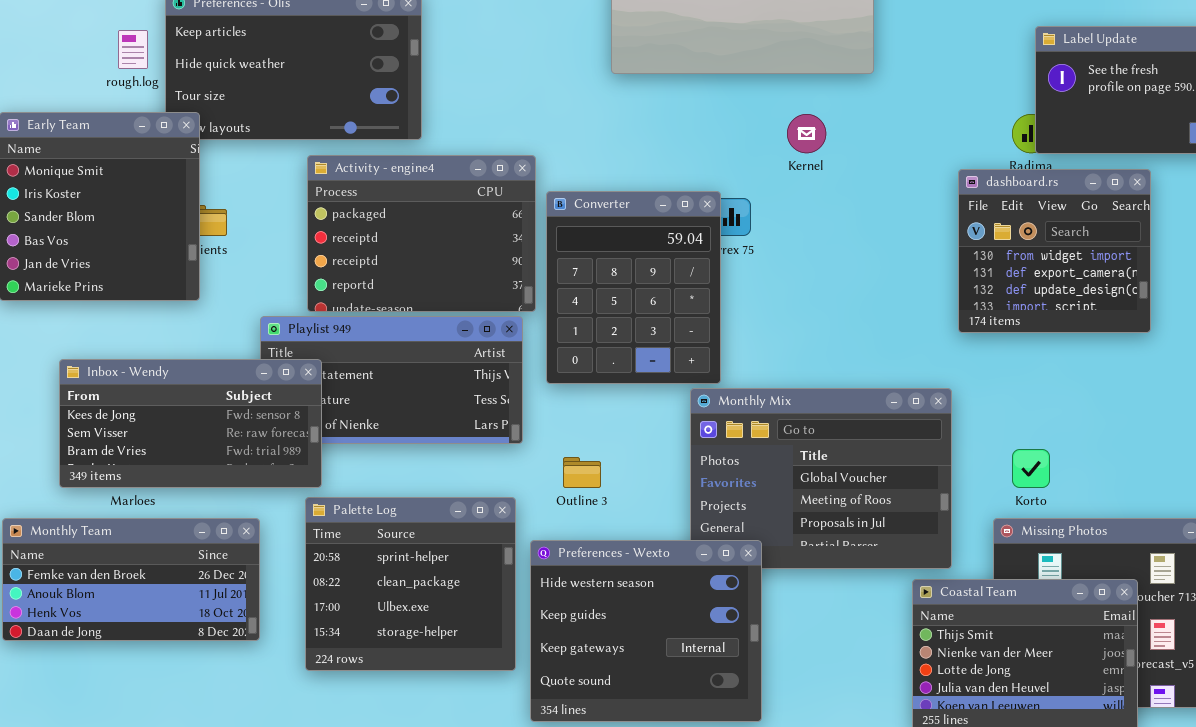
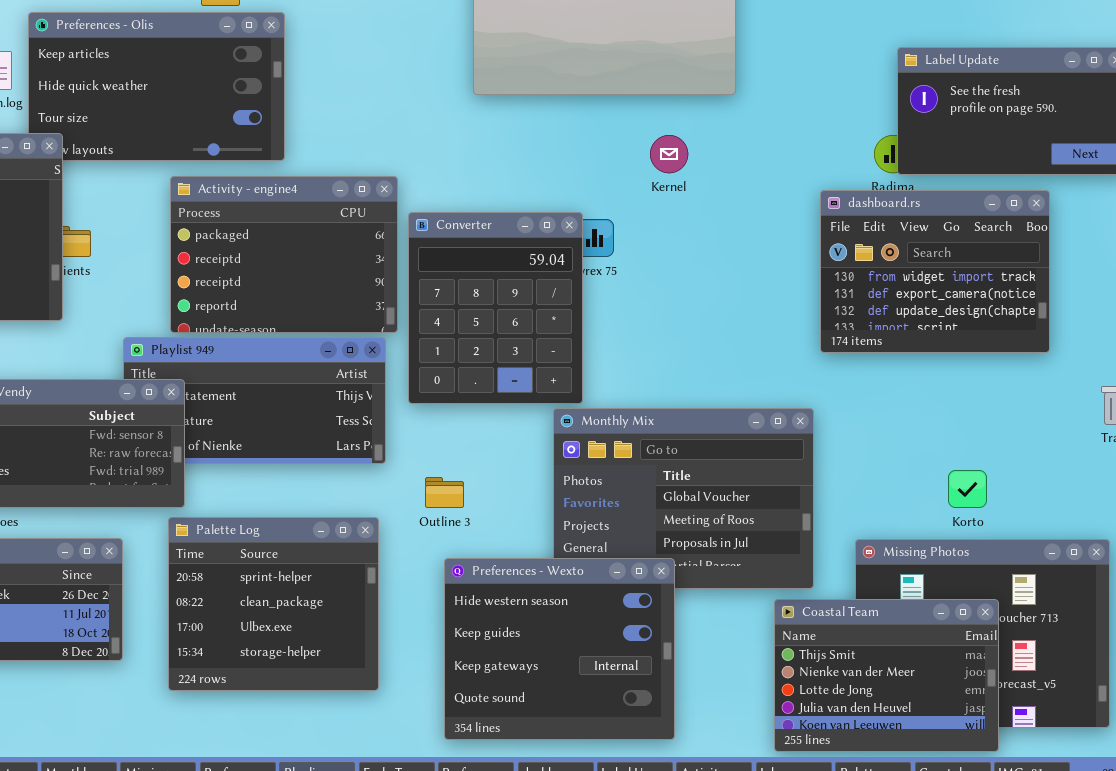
dashboard.rs: [958,169,1151,333] -> [820,190,1050,353], resized
Korto: [1012,449,1050,488] -> [948,470,987,508], moved
Preferences - Wexto: [530,540,762,722] -> [444,558,675,740], moved

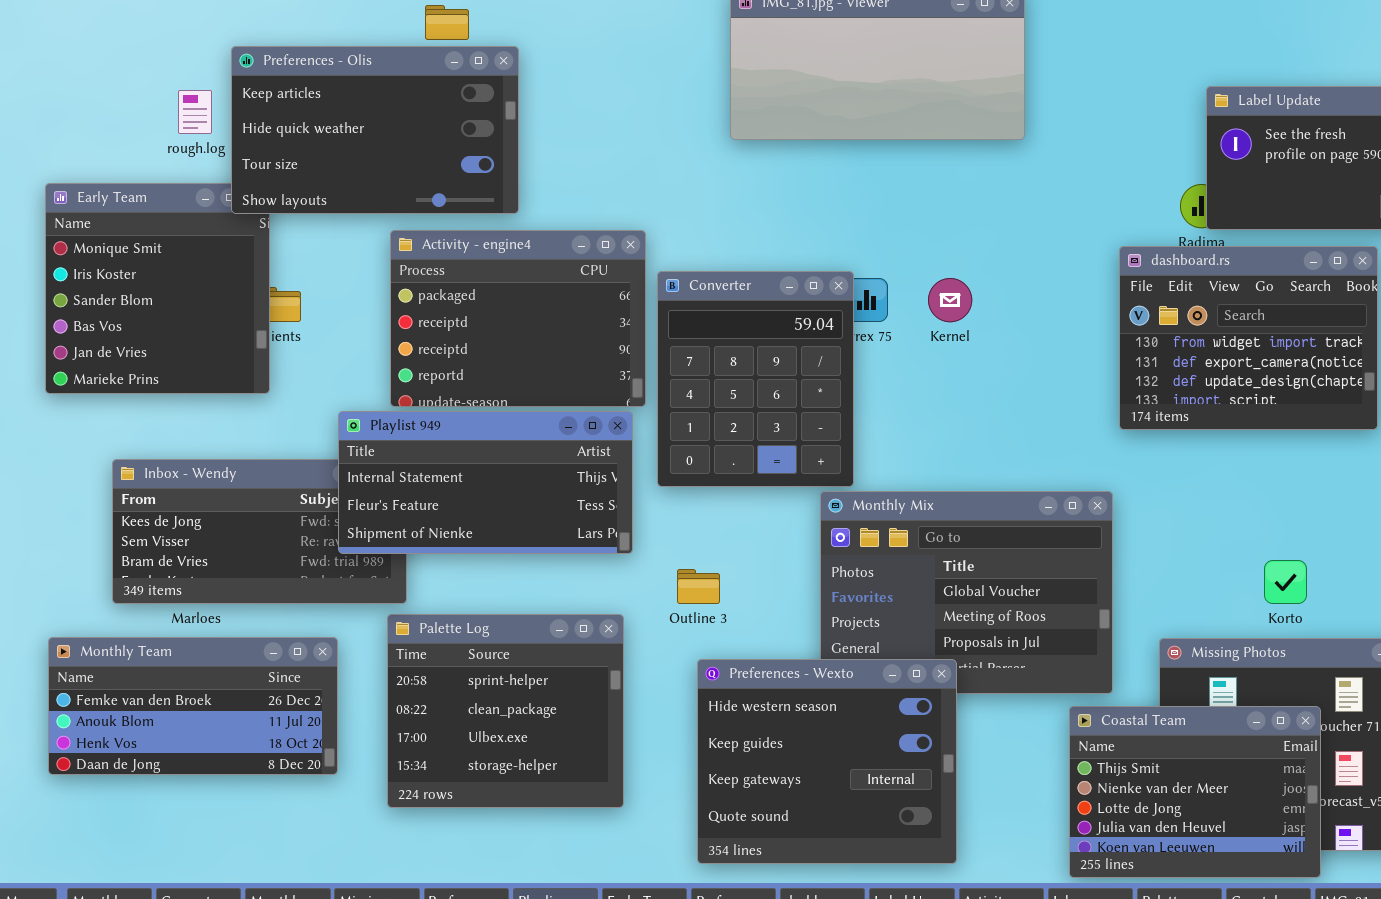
Preferences - Olis: [28,12,285,161] -> [231,46,519,214], raised
Kernel: [650,135,688,173] -> [928,278,972,322], moved
Playlist 949: [123,337,386,464] -> [338,411,633,554], raised

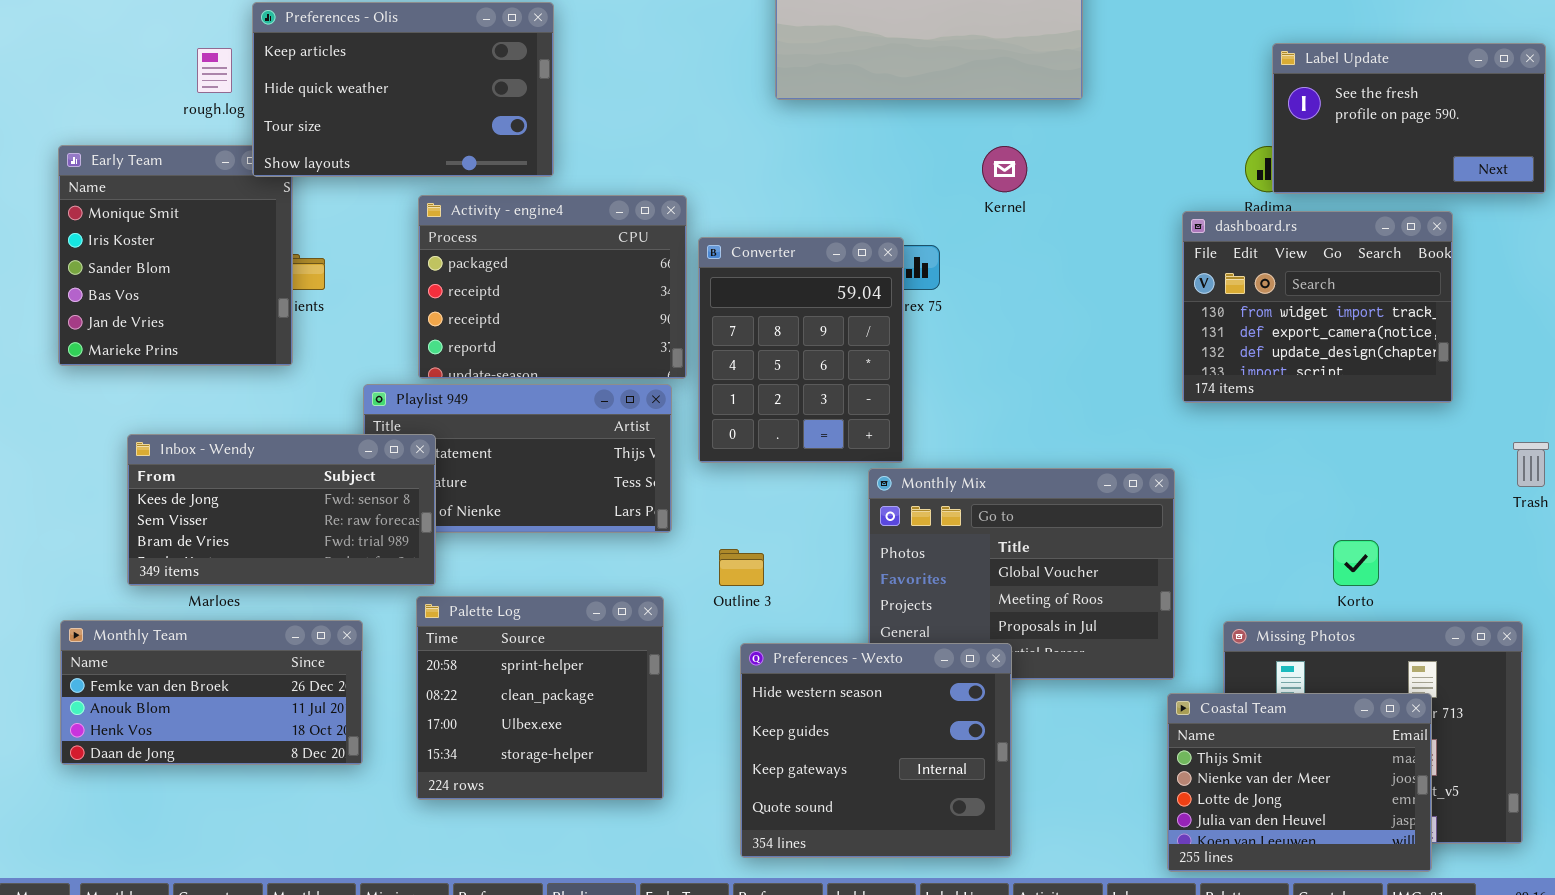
Kernel: [928,278,972,322] -> [982,146,1027,192], moved
Inbox - Wendy: [112,459,407,604] -> [127,434,436,586], raised
Coastal Team: [1069,706,1321,878] -> [1167,693,1432,872], moved

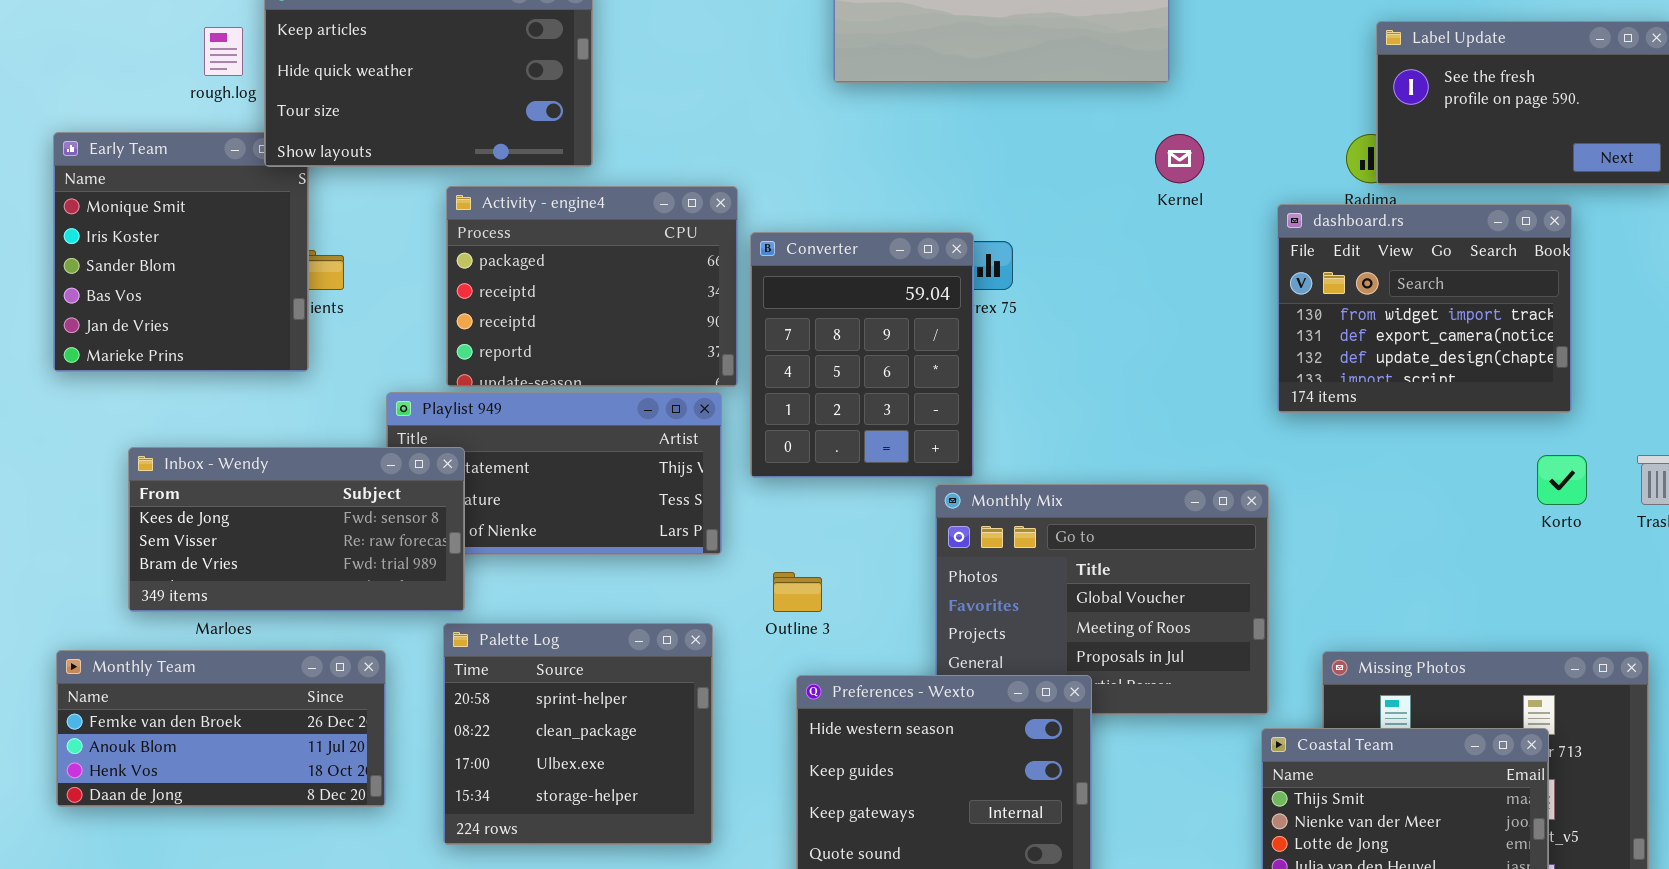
Kernel: [982,146,1027,192] -> [1155,134,1204,183], moved
Korto: [1333,540,1379,586] -> [1537,455,1587,505], moved

